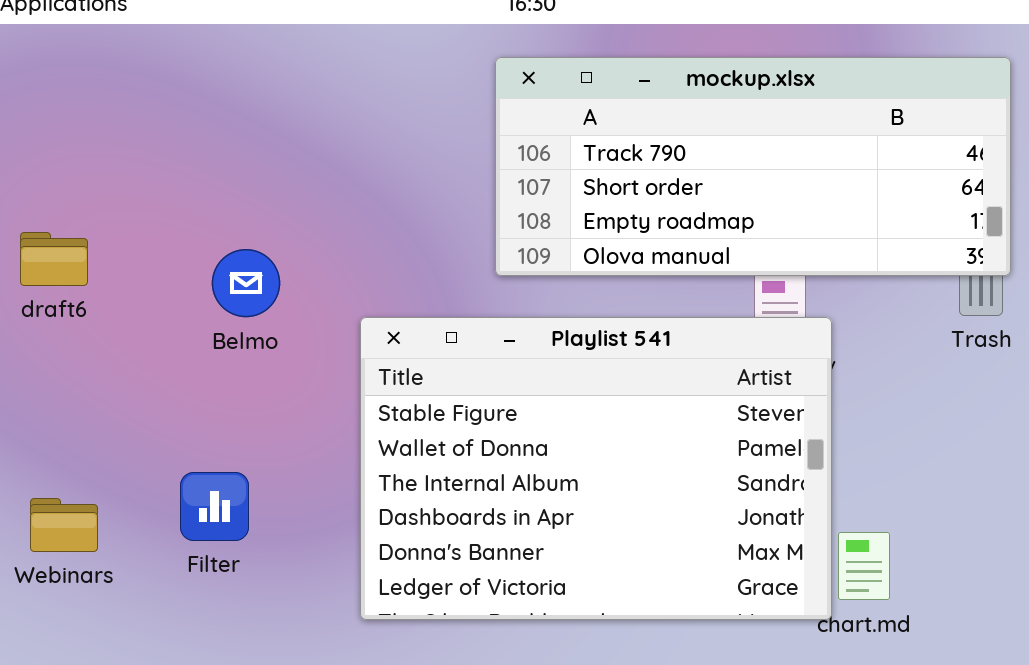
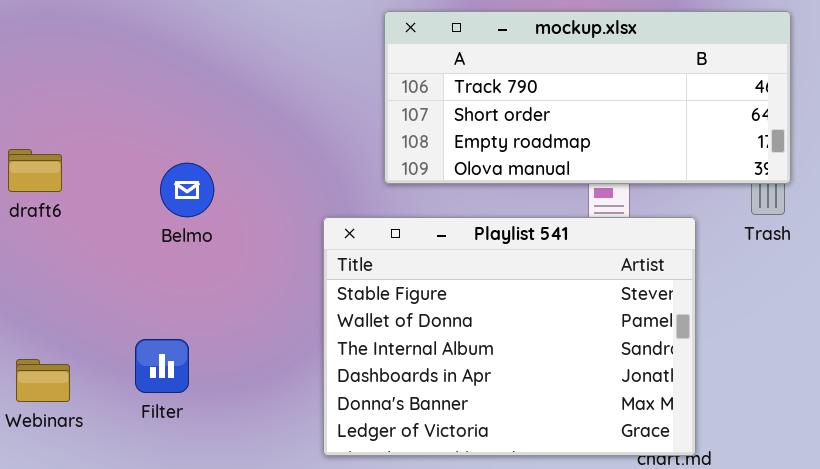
Playlist 541: [360,317,832,620] -> [323,217,696,456], moved

